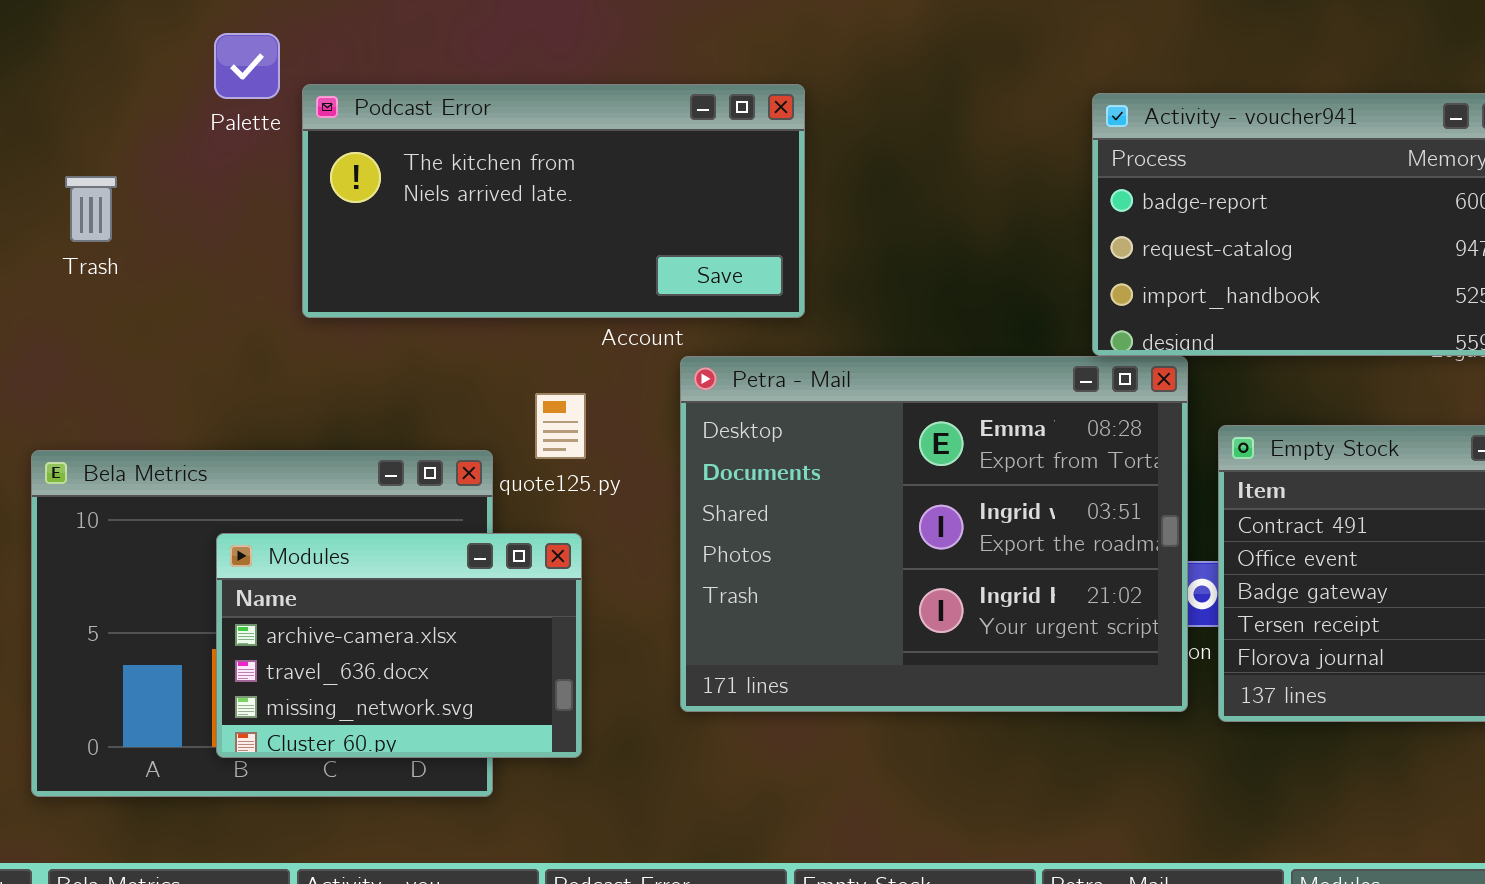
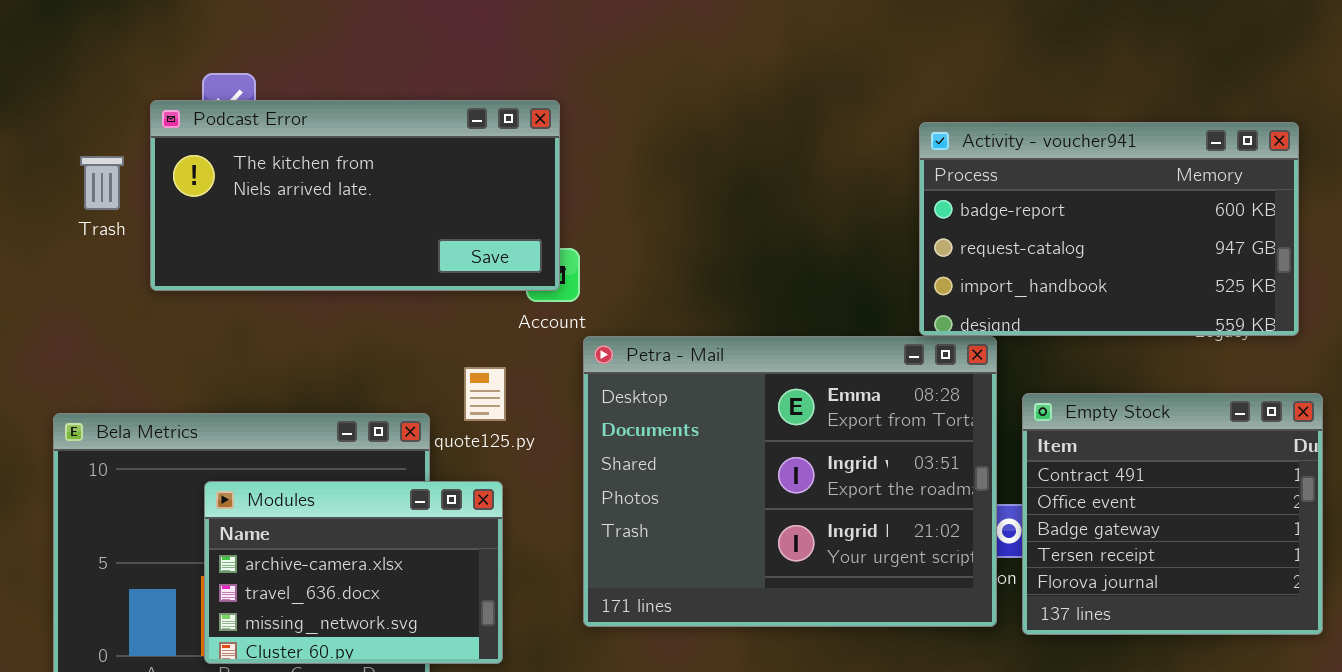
Podcast Error: [302,84,805,318] -> [150,100,560,291], moved
Trash: [65,176,117,242] -> [80,156,124,210], moved

